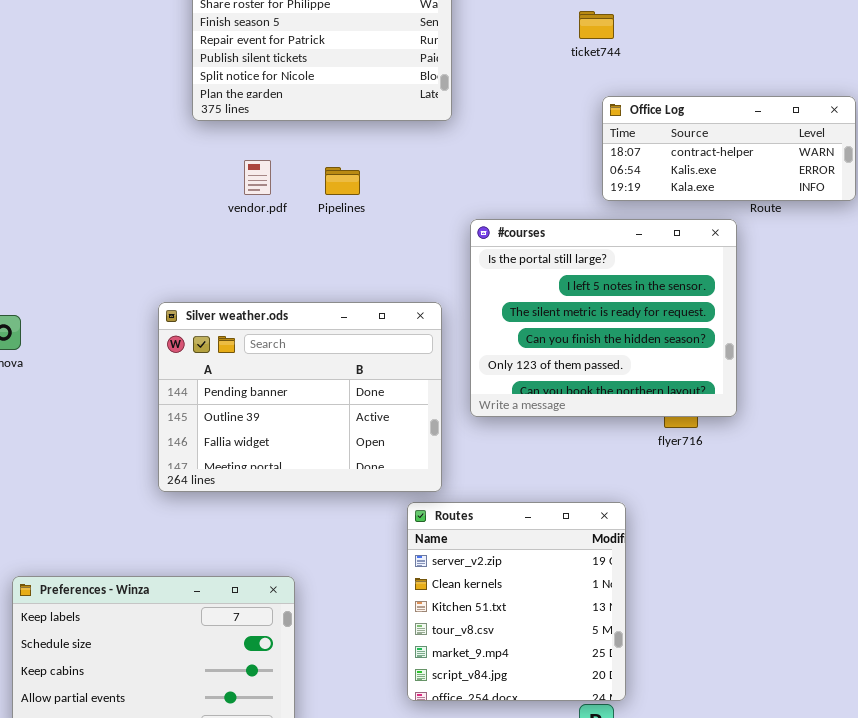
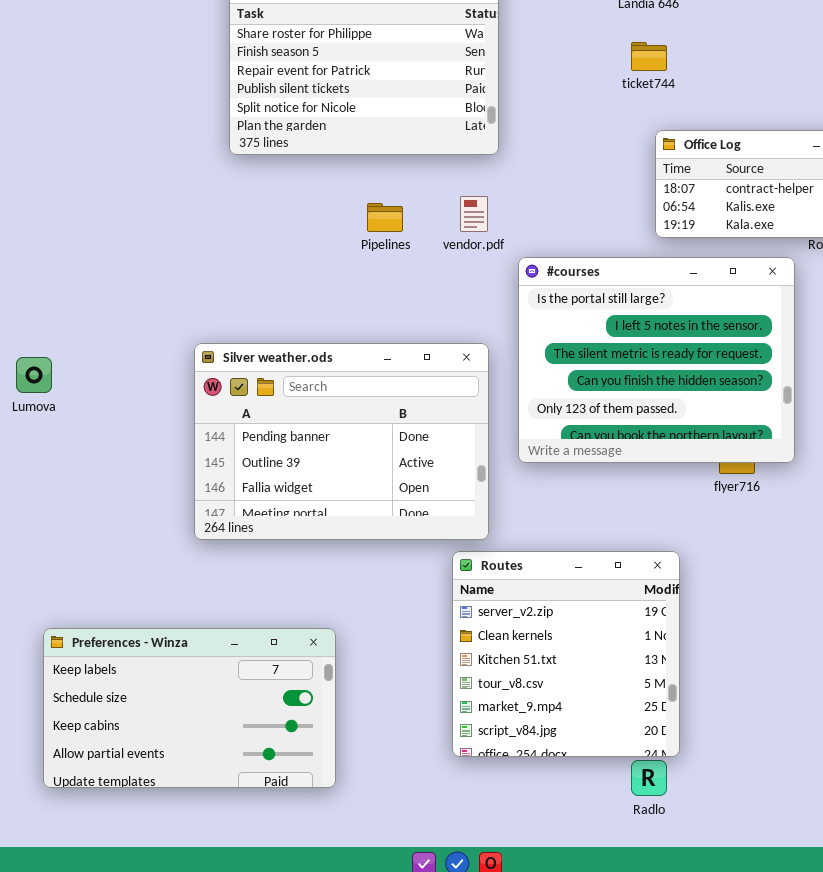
vendor.pdf: [244,160,271,195] -> [460,196,488,232], moved

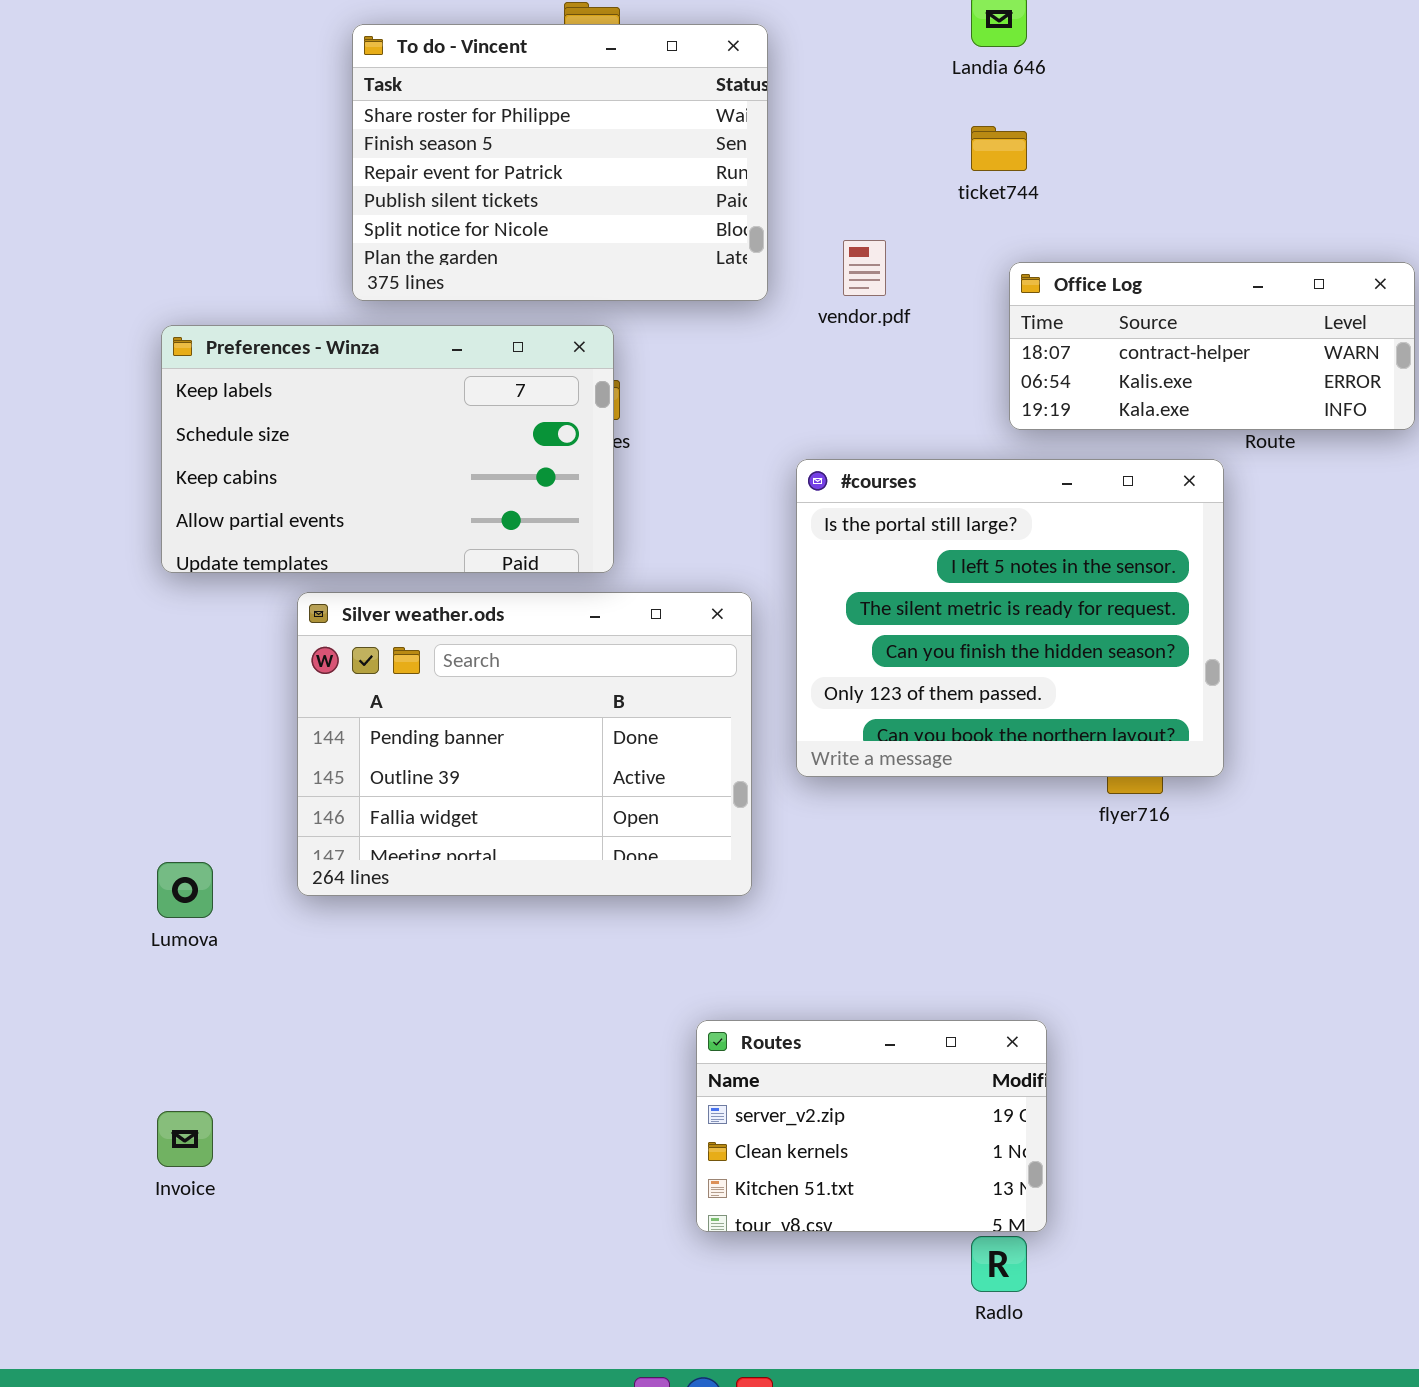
vendor.pdf: [460,196,488,232] -> [843,240,886,296], moved
Lumova: [16,357,52,393] -> [157,862,213,918], moved
Routes: [452,551,680,757] -> [696,1020,1047,1232], resized
Preferences - Winza: [43,628,336,788] -> [161,325,614,573], moved

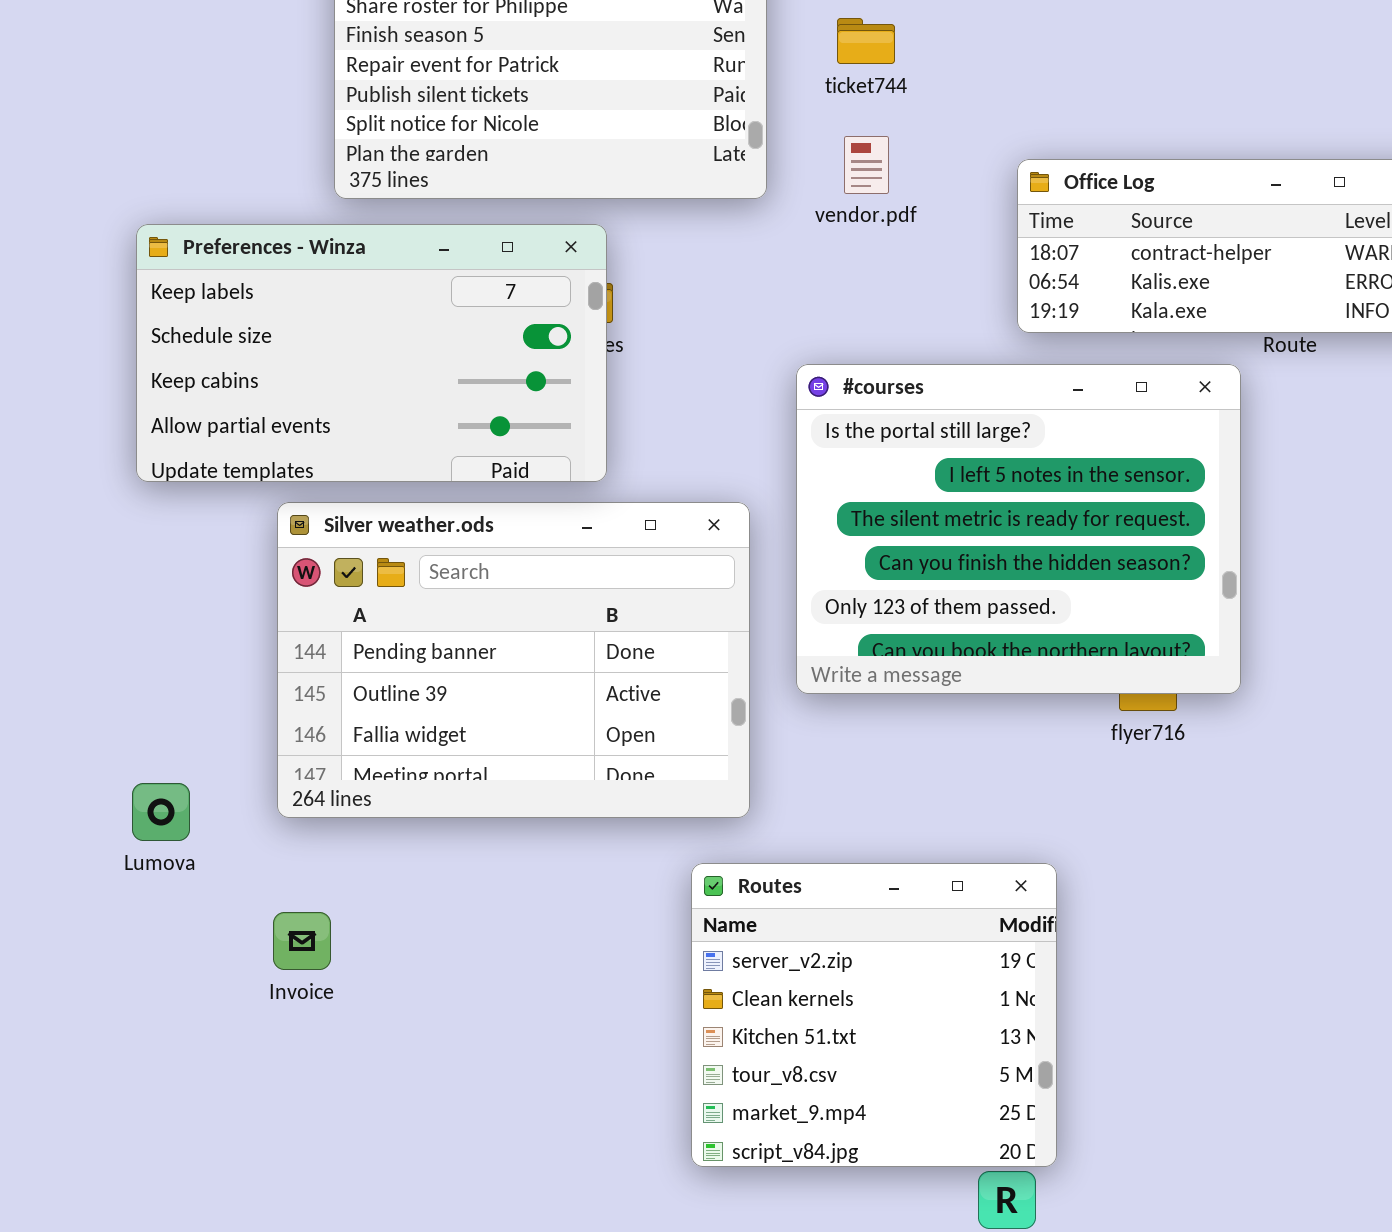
ticket744: [971,126,1027,171] -> [837,18,895,64], moved
Routes: [696,1020,1047,1232] -> [691,863,1057,1167], resized
Invoice: [157,1111,213,1167] -> [273,912,331,970], moved

